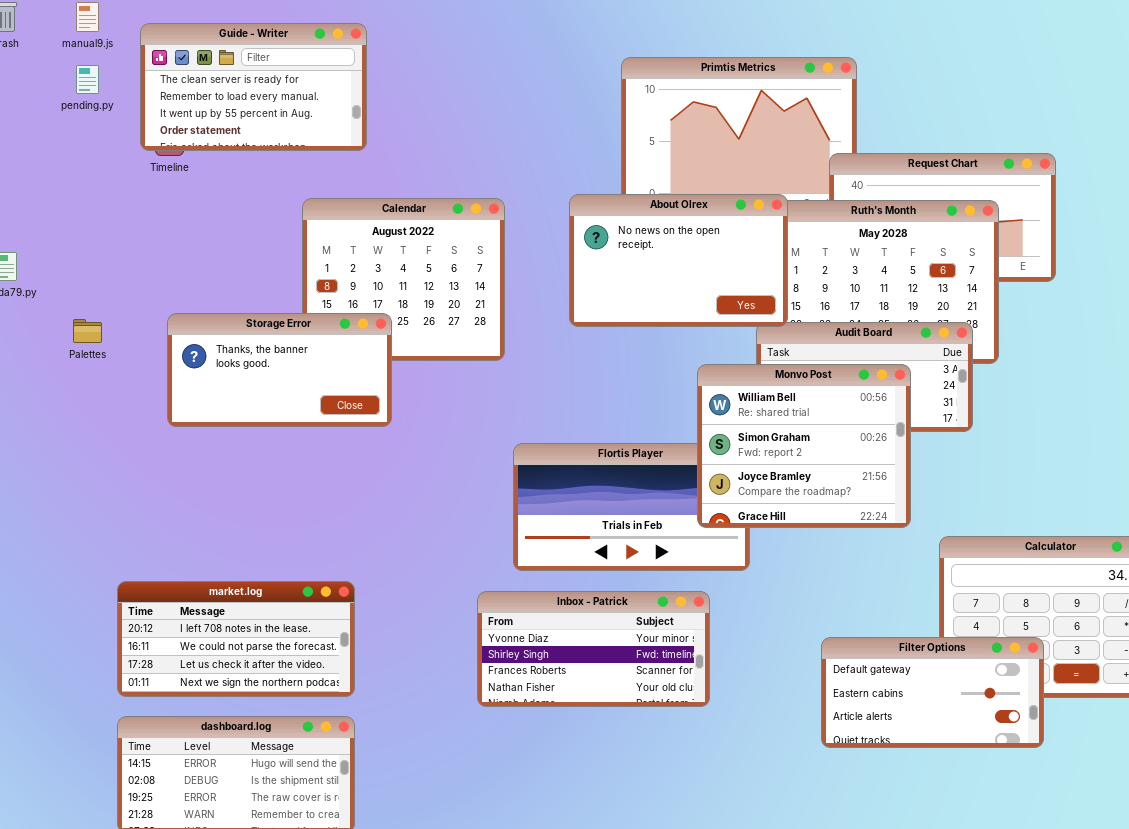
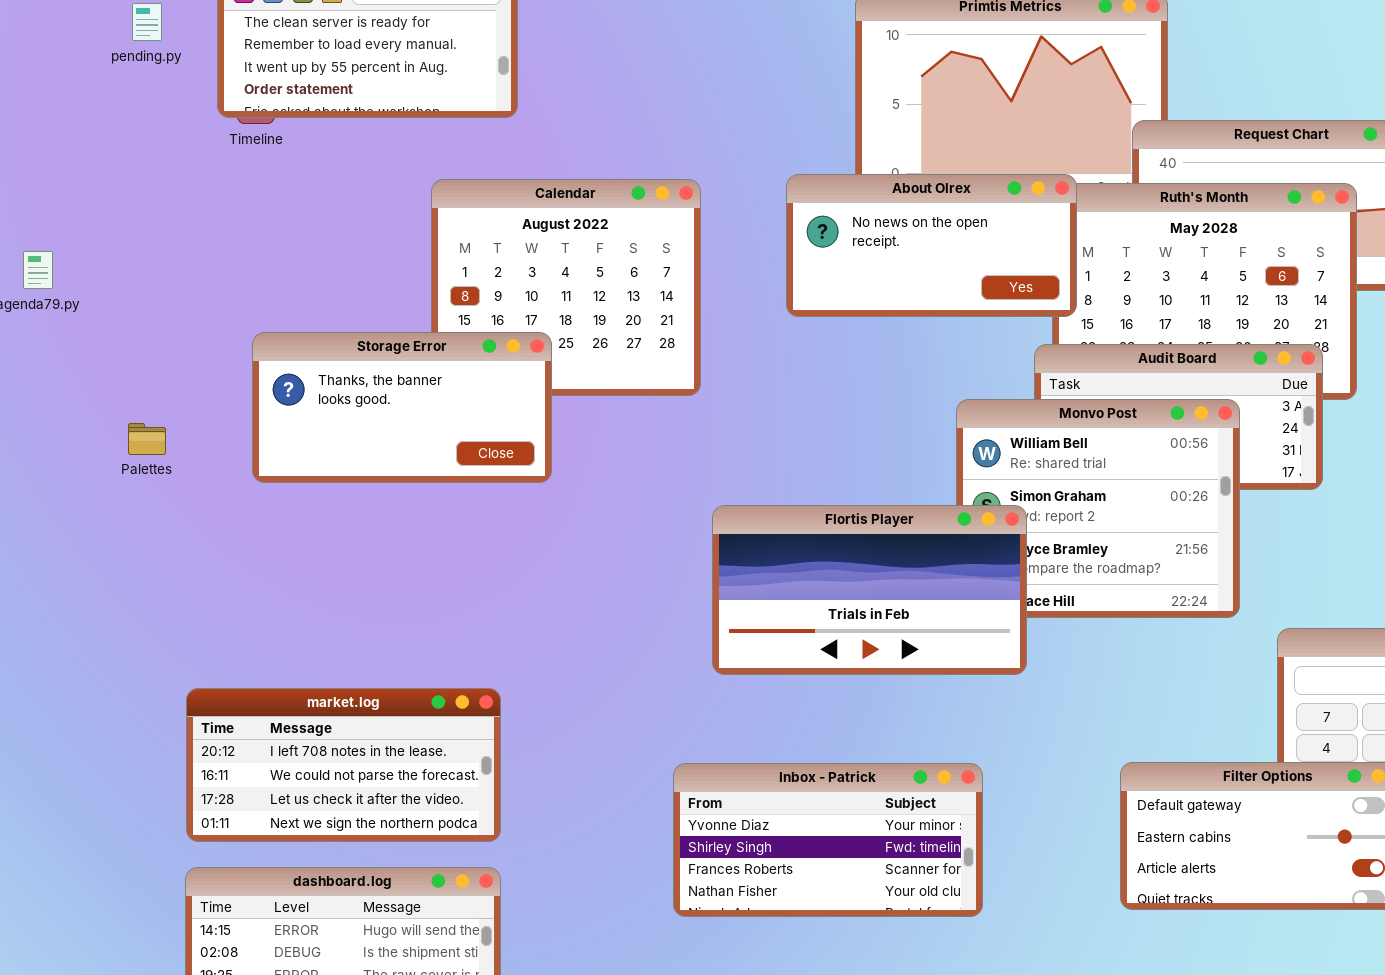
About Olrex: [569,194,788,327] -> [786,174,1077,317], resized
Palettes: [73,319,102,343] -> [128,423,166,455], moved
Flortis Player: [513,443,750,571] -> [712,505,1027,675], raised
Inbox - Patrick: [477,591,710,707] -> [673,763,983,917], moved

